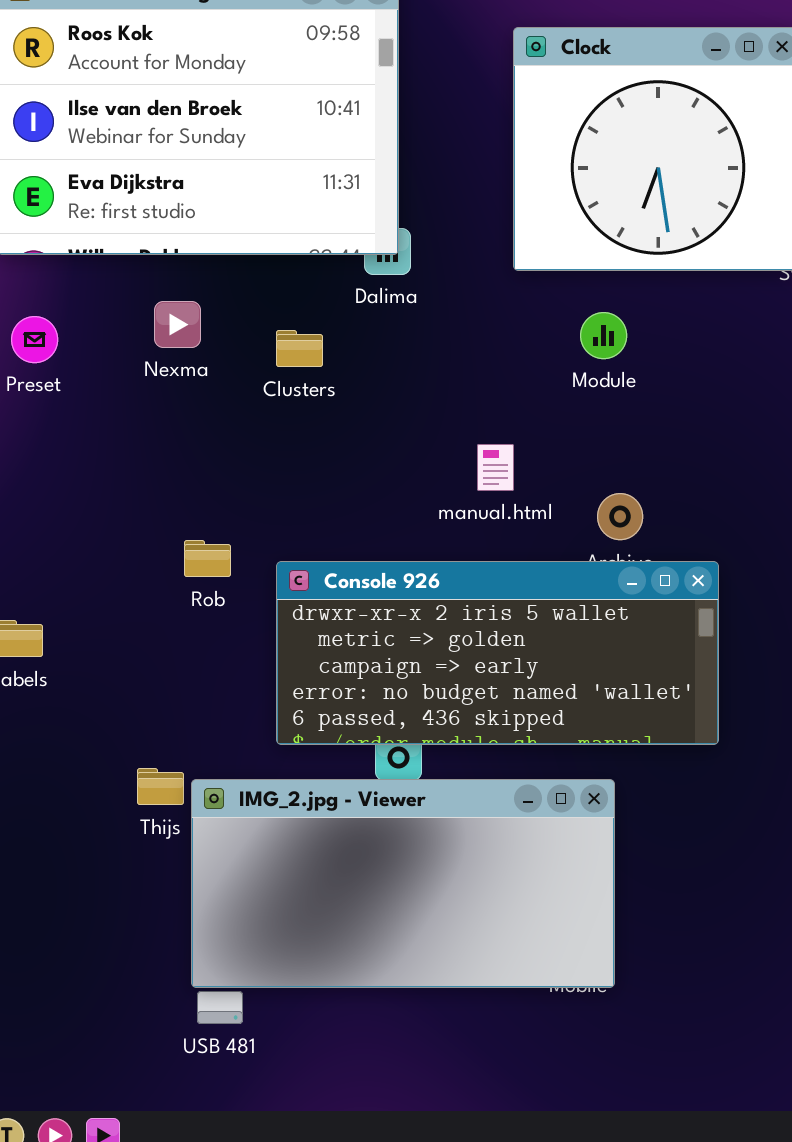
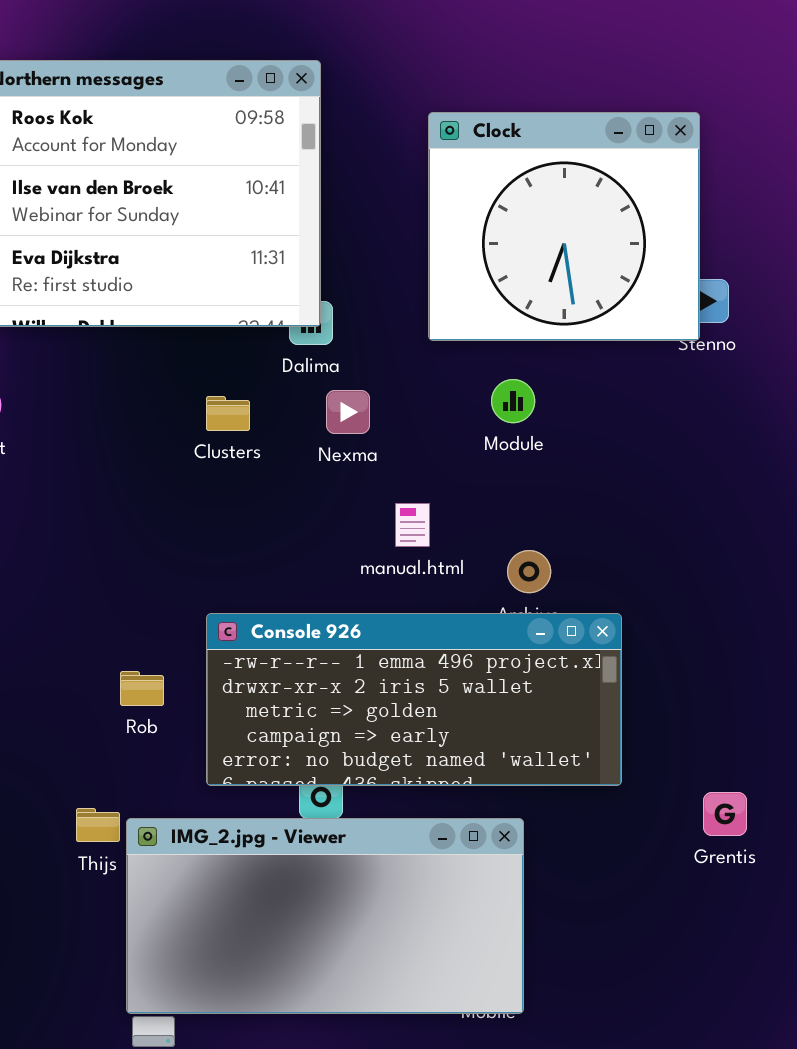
Nexma: [154,301,201,348] -> [326,390,370,434], moved
Rob: [184,540,231,577] -> [120,671,164,706], moved
Console 926: [276,561,719,745] -> [206,613,622,786], scrolled up 1 row

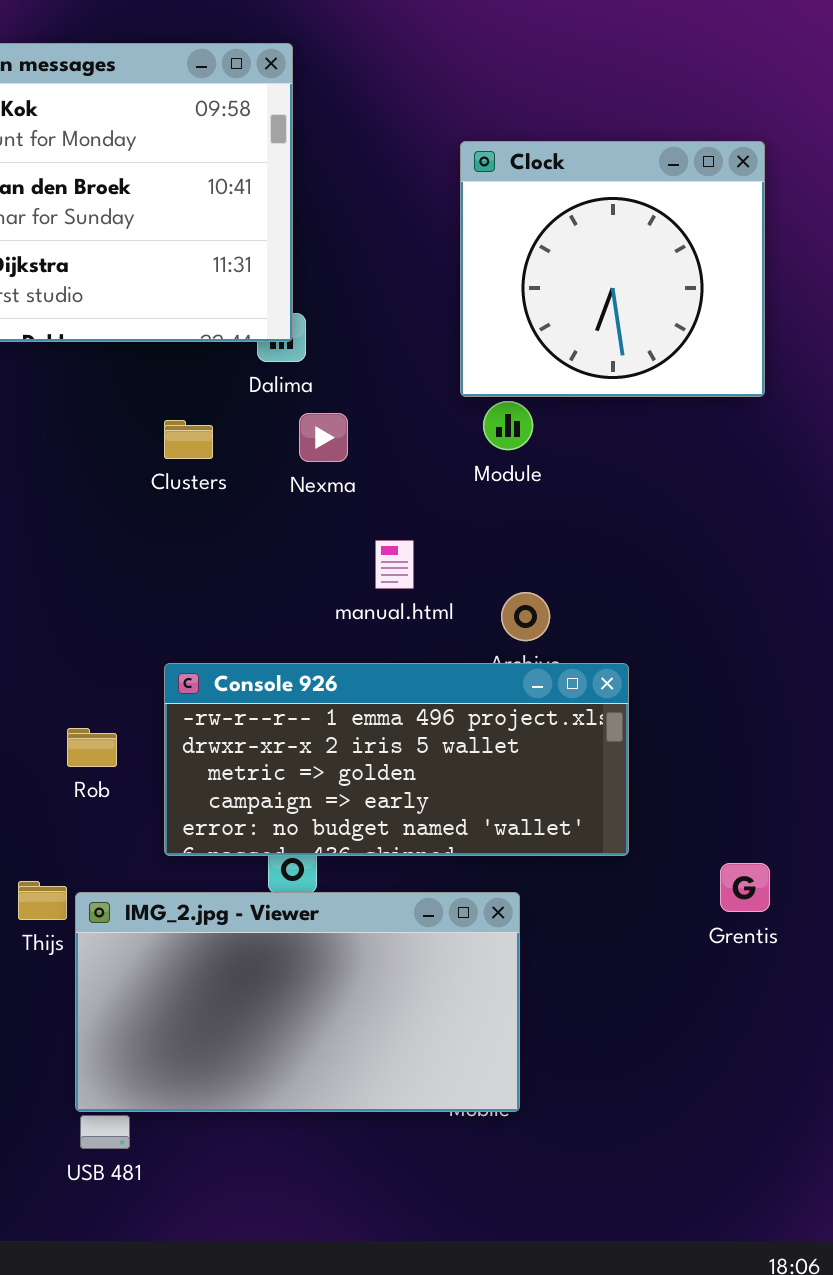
Clock: [428,112,700,341] -> [460,141,765,397], moved

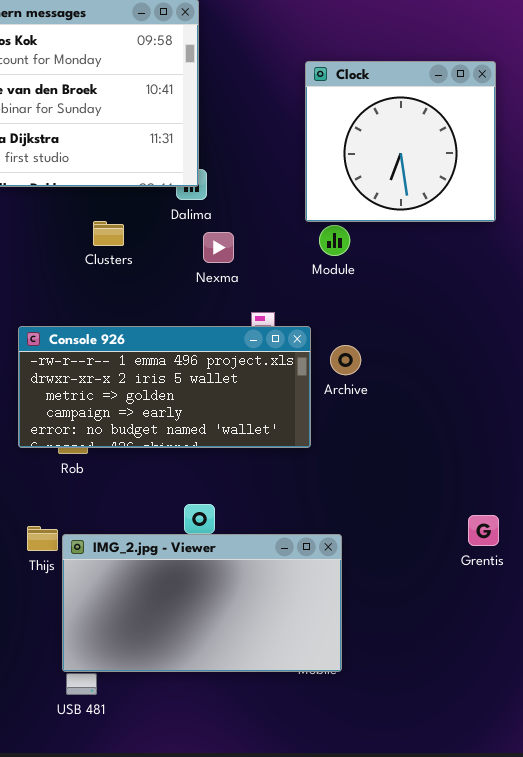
Clusters: [164,420,213,459] -> [93,221,124,246], moved
Console 926: [164,663,629,856] -> [18,326,311,448], moved

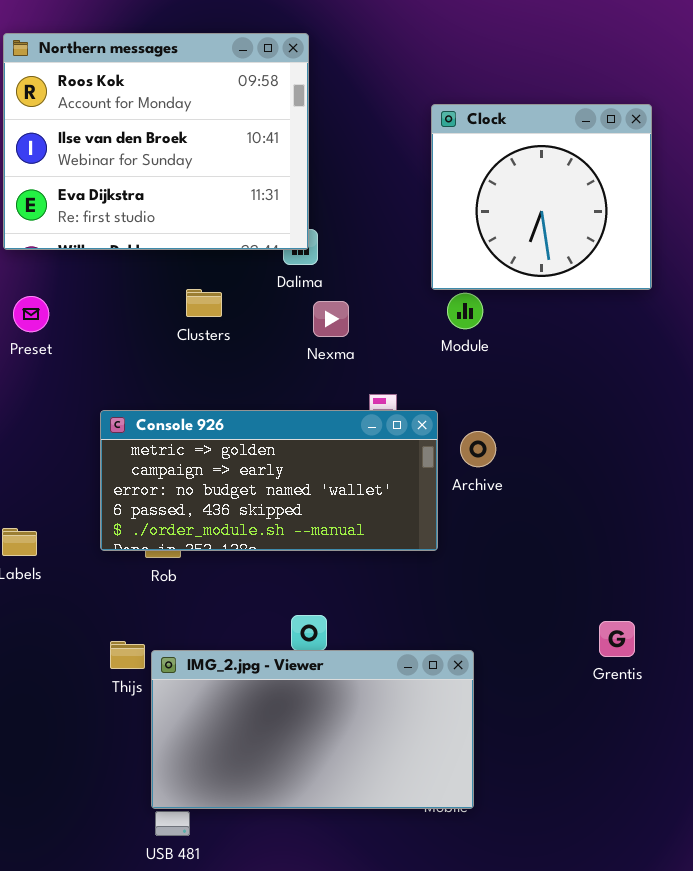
Console 926: [18,326,311,448] -> [100,410,438,551], scrolled down 2 rows
Grentis: [468,515,499,546] -> [599,621,635,657], moved

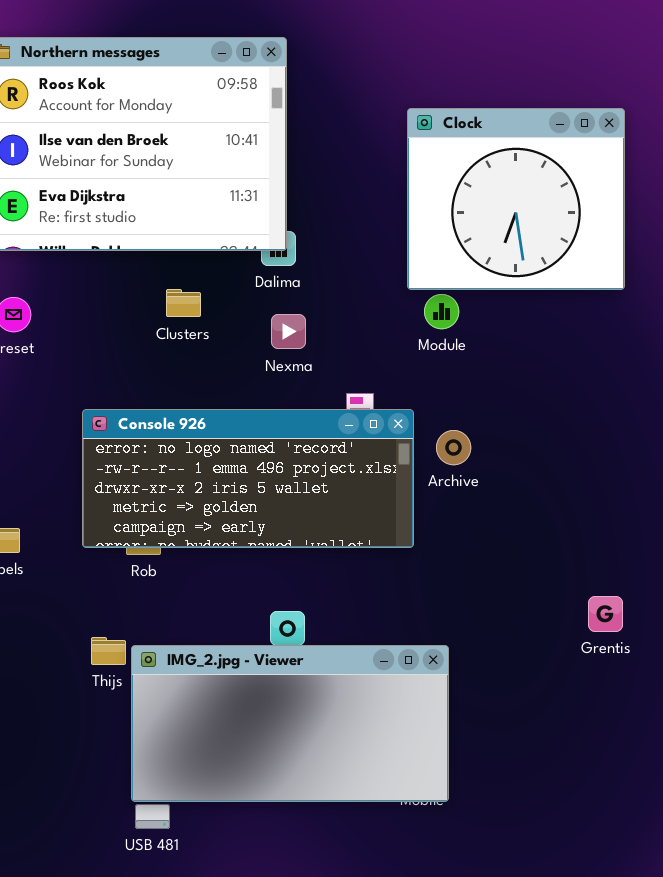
Nexma: [313,301,349,337] -> [271,314,306,349], moved
Console 926: [100,410,438,551] -> [82,409,414,548], scrolled up 3 rows
Grentis: [599,621,635,657] -> [588,596,623,632], moved

